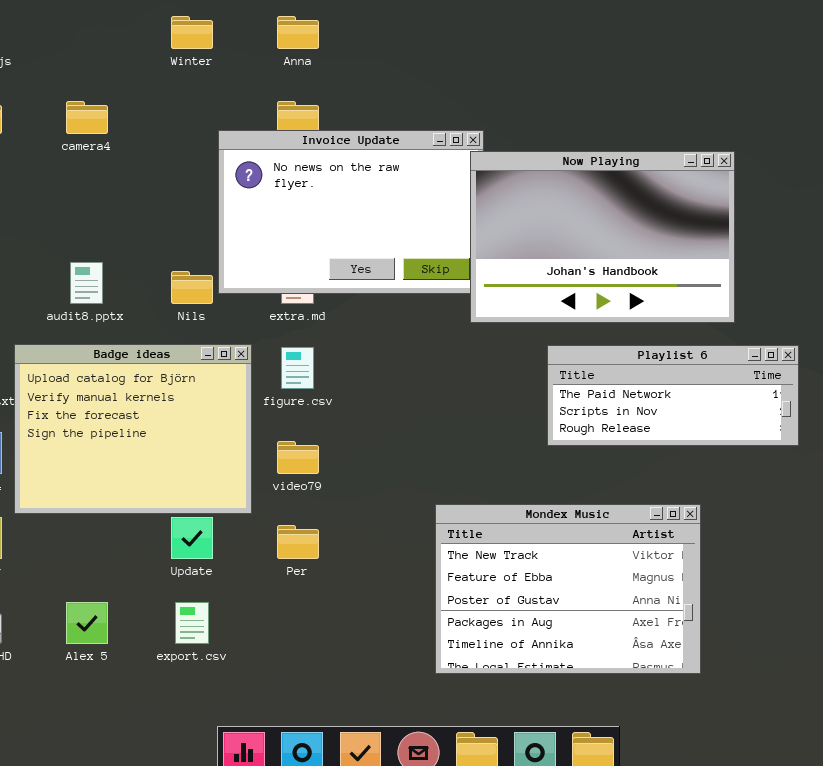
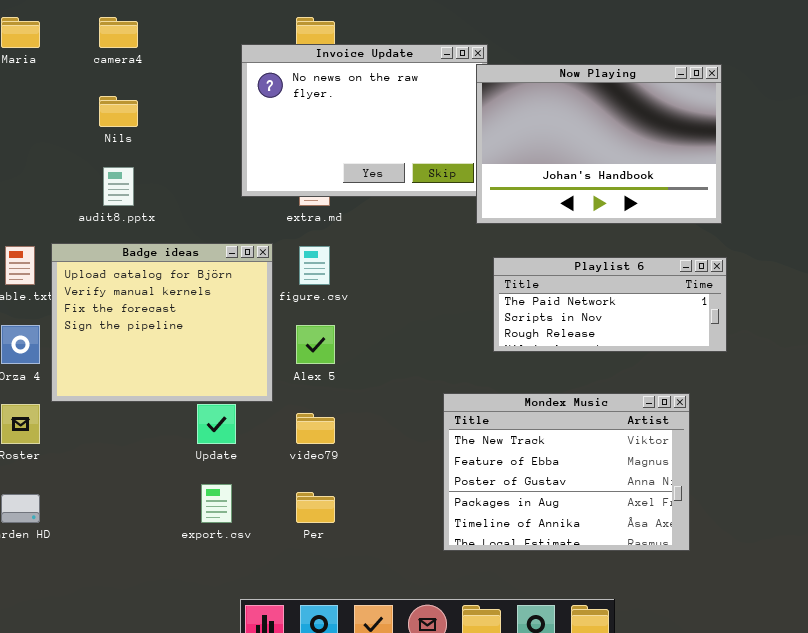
Nils: [171,271,213,304] -> [99,96,138,127], moved
Playlist 6: [547,345,799,446] -> [493,257,727,352], moved
video79: [277,441,319,474] -> [296,413,335,444], moved
Per: [277,525,319,559] -> [296,492,335,523], moved
Alex 5: [66,602,108,644] -> [296,325,335,364], moved

